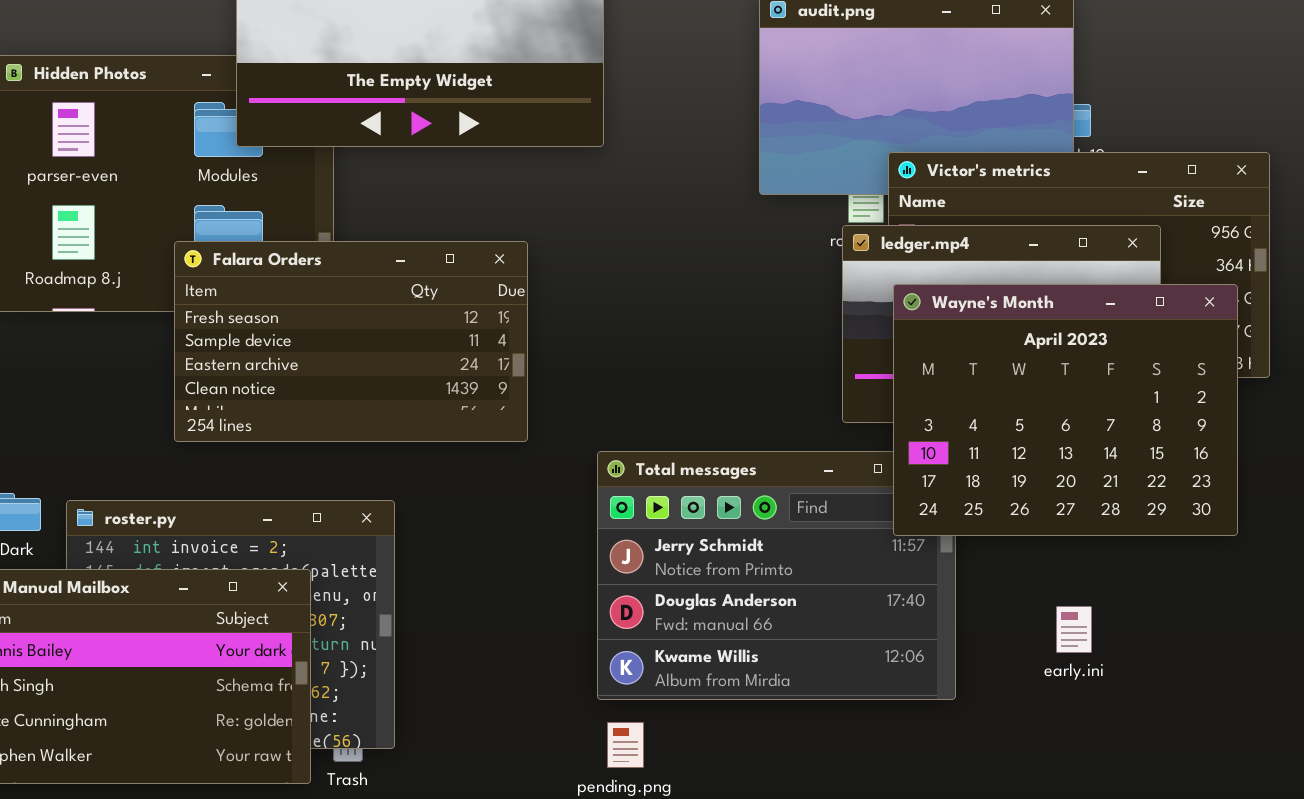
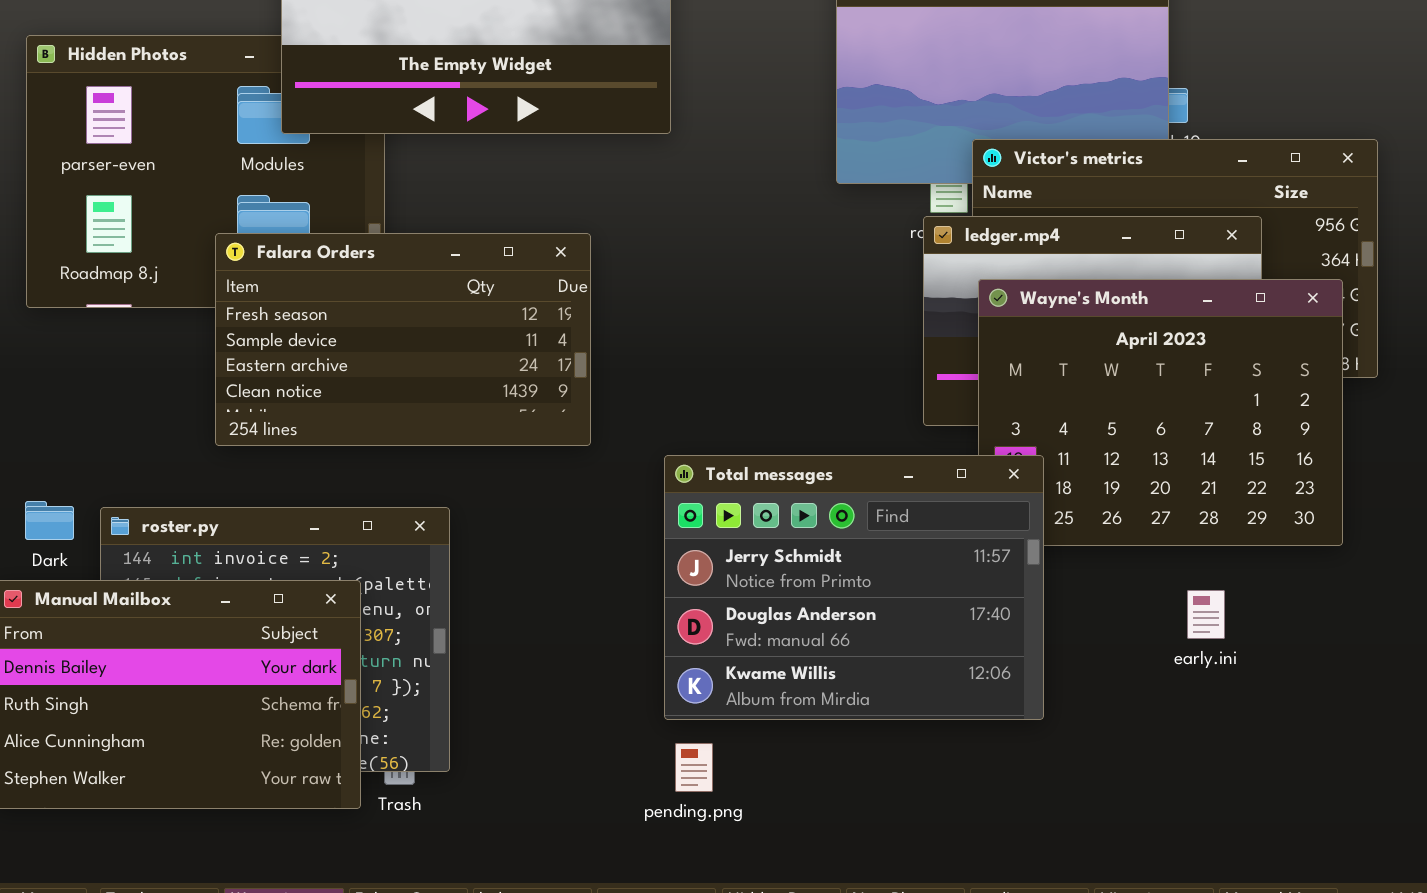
Total messages: [597,451,956,700] -> [664,455,1044,720], raised
early.ini: [1056,606,1092,653] -> [1187,590,1225,639], moved

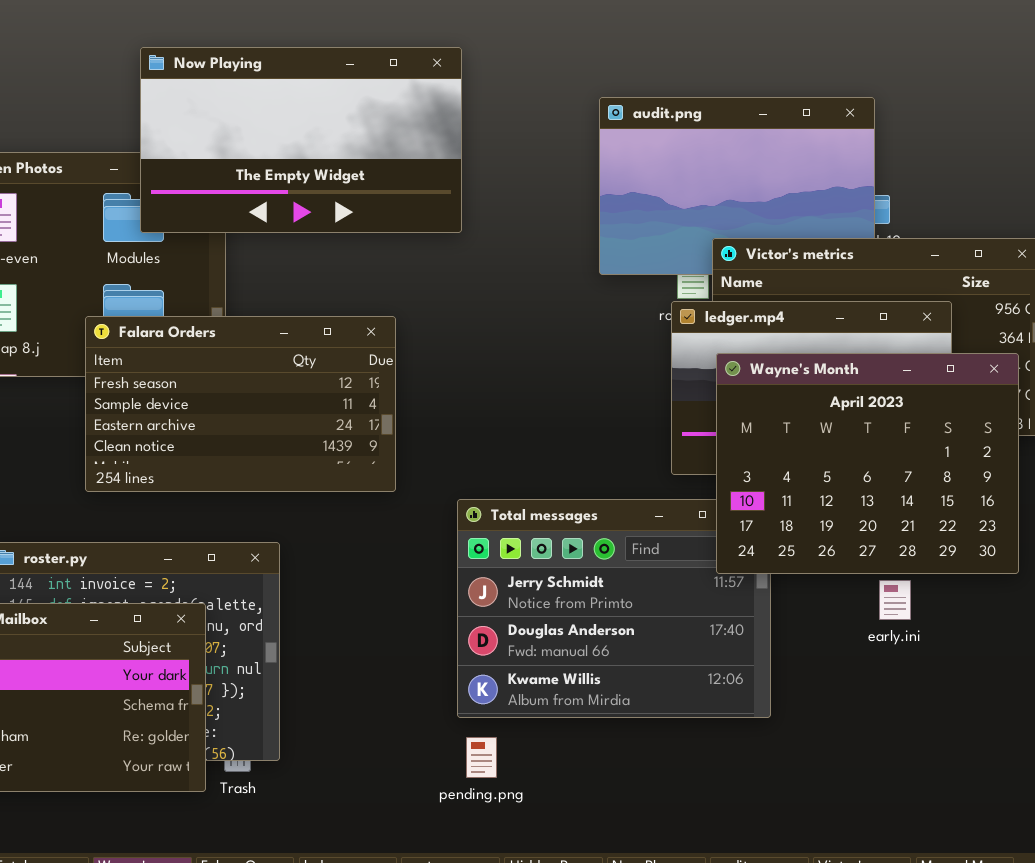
Wayne's Month: [978,279,1343,546] -> [716,353,1019,574], raised
early.ini: [1187,590,1225,639] -> [879,580,911,620], moved

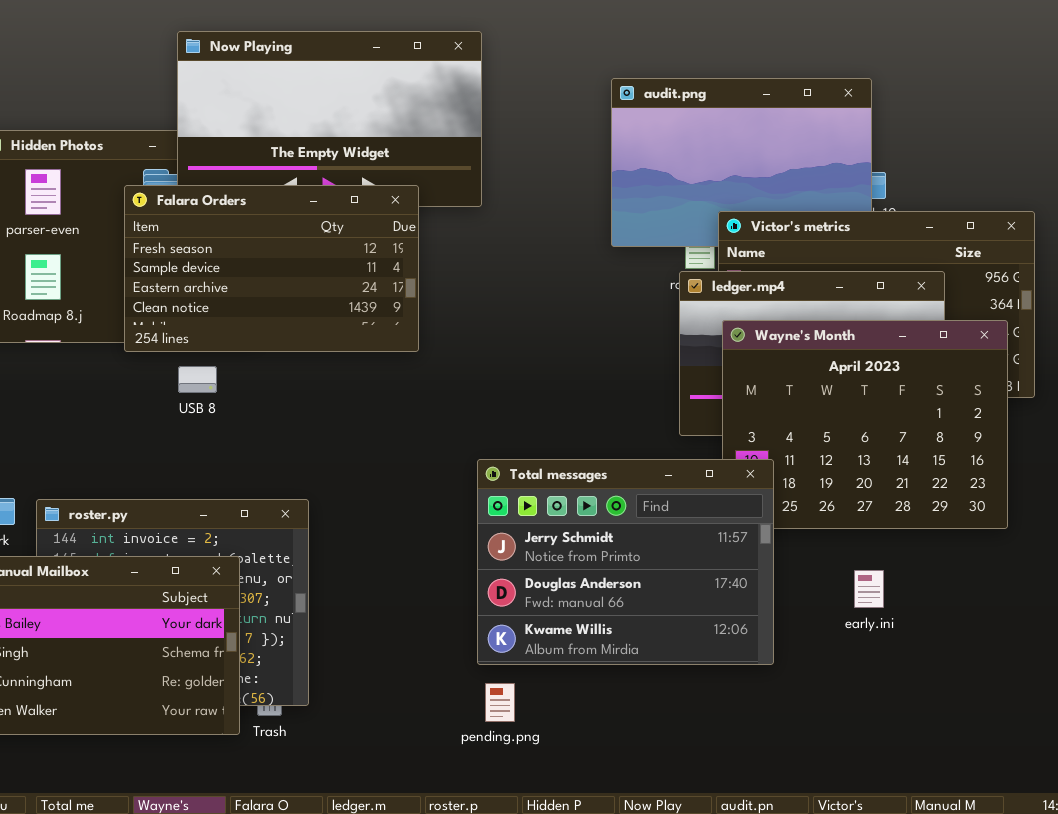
Falara Orders: [85,316,396,492] -> [124,185,419,352], moved
Total messages: [457,499,771,718] -> [477,459,774,665], raised
early.ini: [879,580,911,620] -> [854,570,884,608], moved

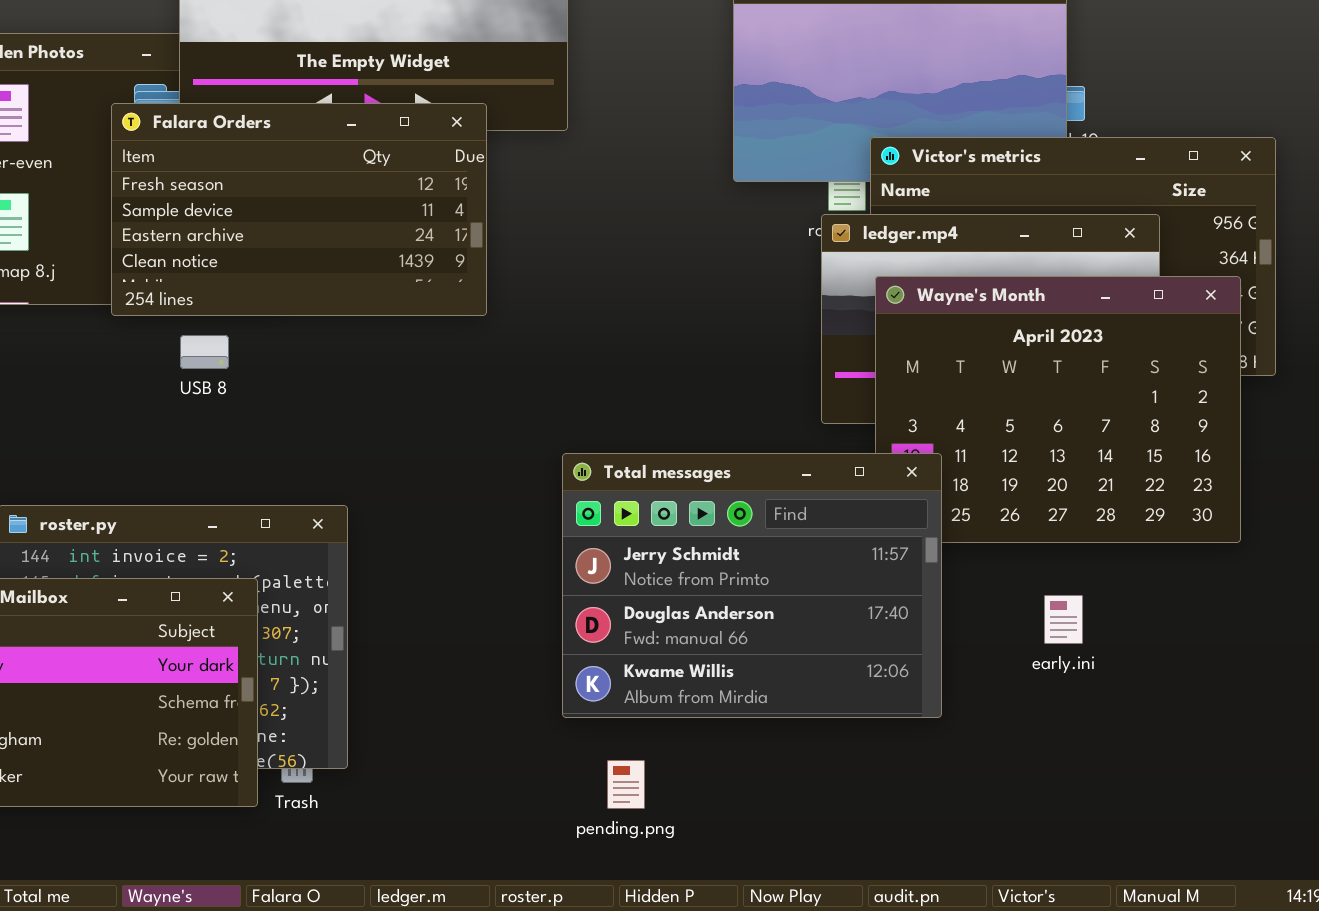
pending.png: [485,683,515,722] -> [607,760,645,809], moved

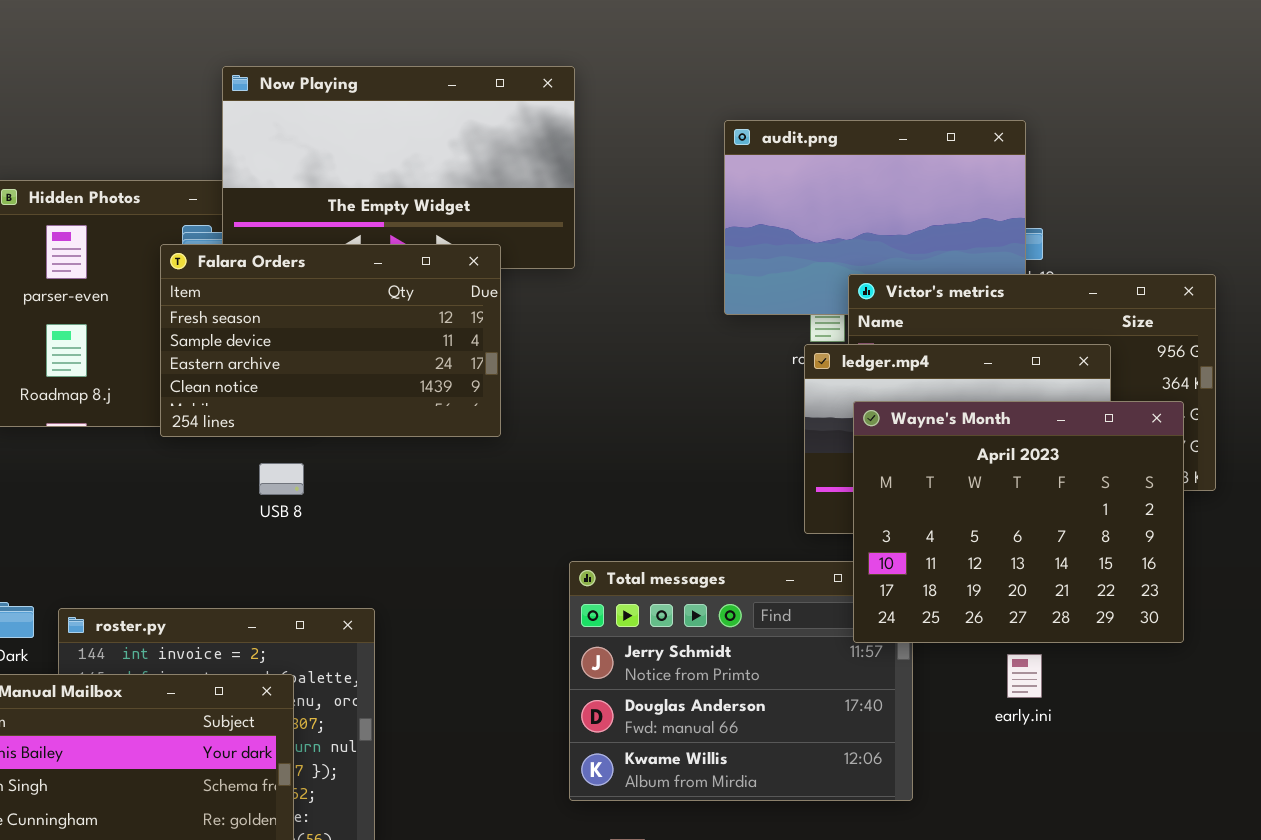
Wayne's Month: [875,276,1241,543] -> [853,401,1184,643], raised
USB 8: [180,335,229,369] -> [259,463,304,495], moved
early.ini: [1044,595,1083,644] -> [1007,654,1042,698], moved

